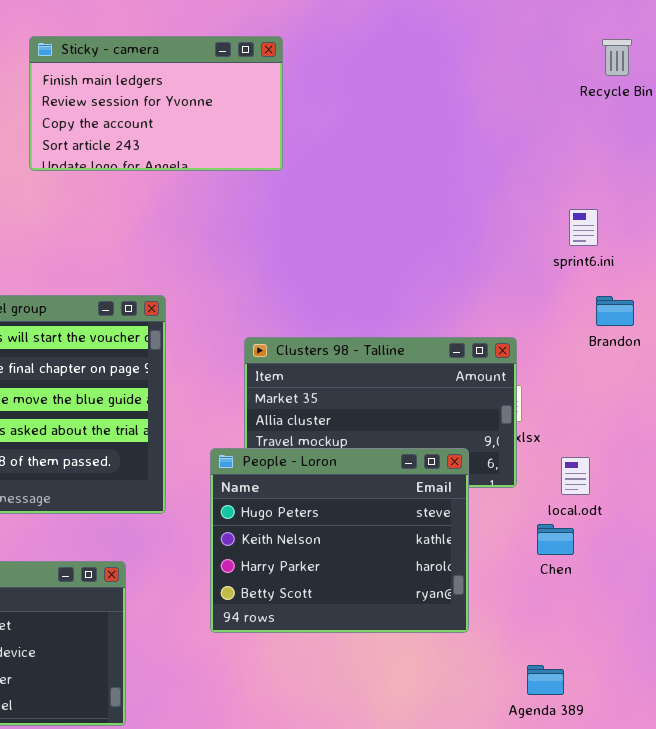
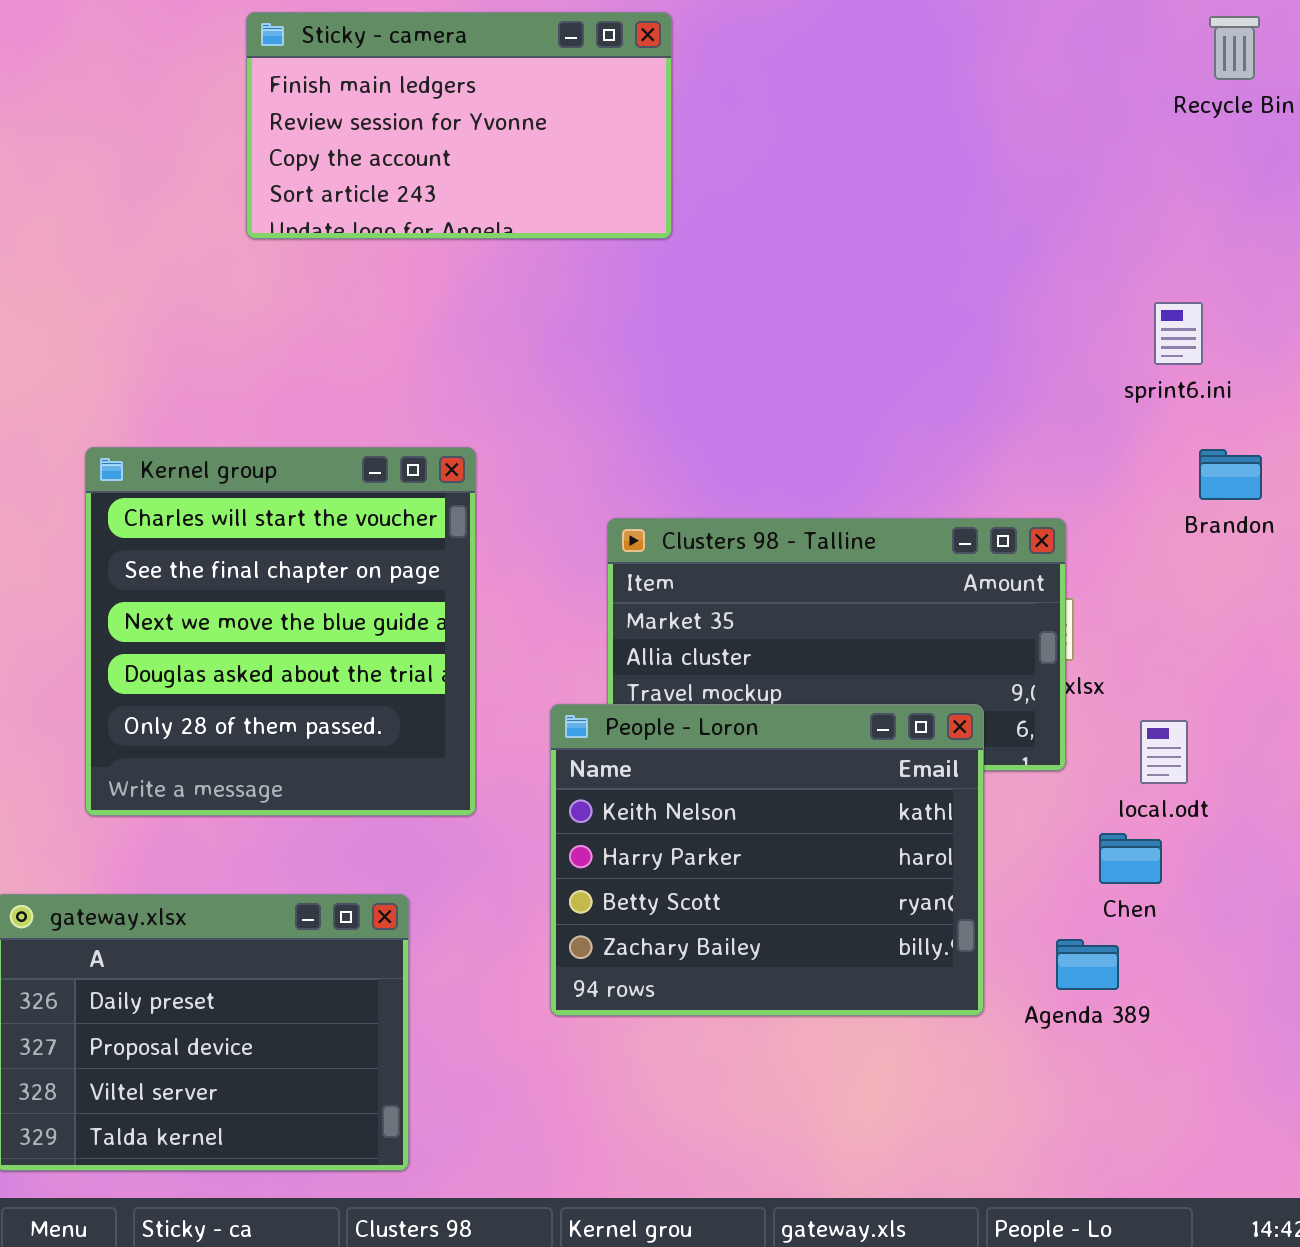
People - Loron: [210,448,469,633] -> [550,704,984,1016], scrolled down 1 row
Agenda 389: [527,665,564,695] -> [1056,939,1119,990], moved

